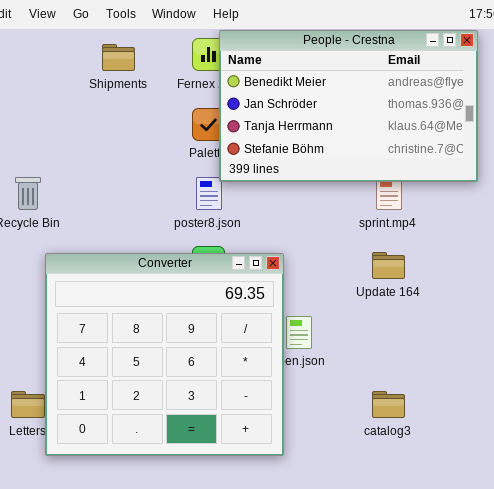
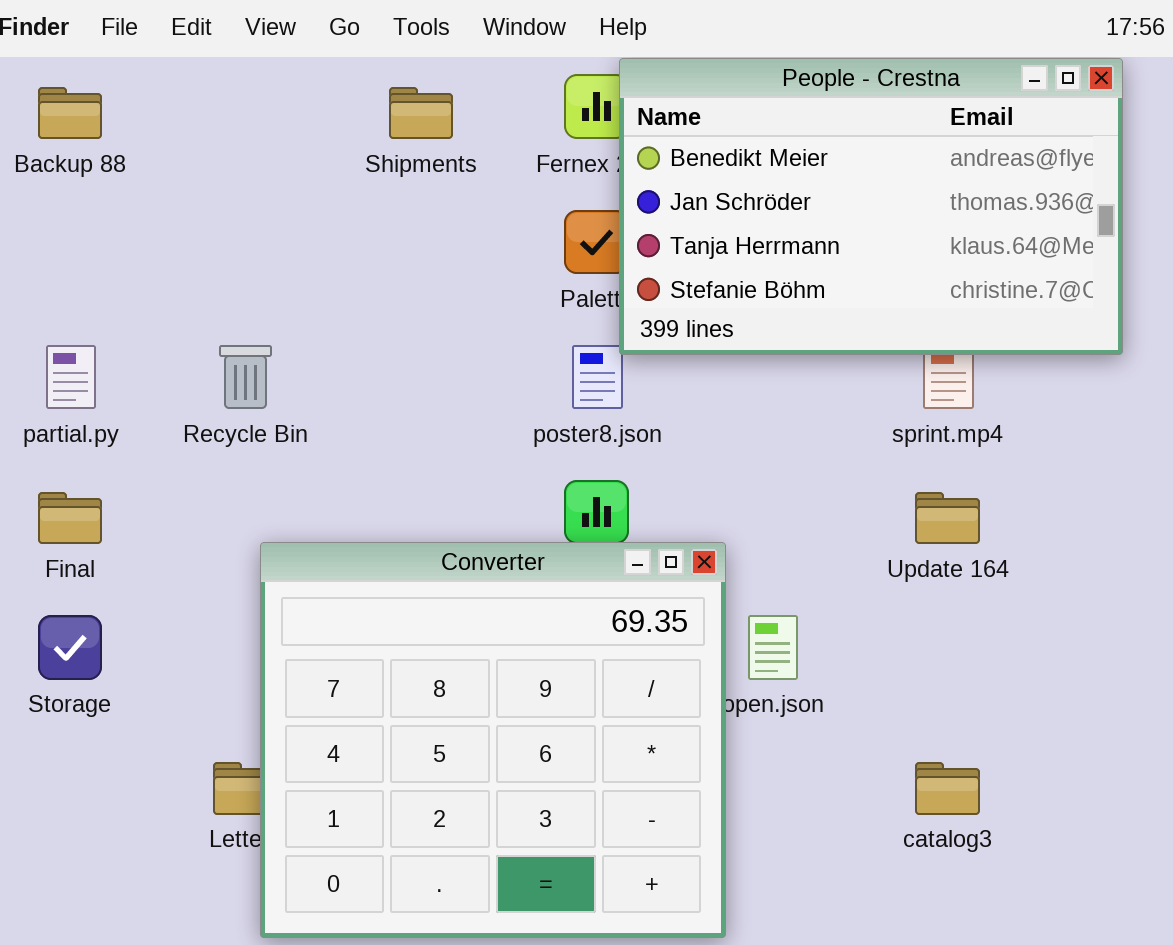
Converter: [45,253,284,456] -> [260,542,726,938], moved

